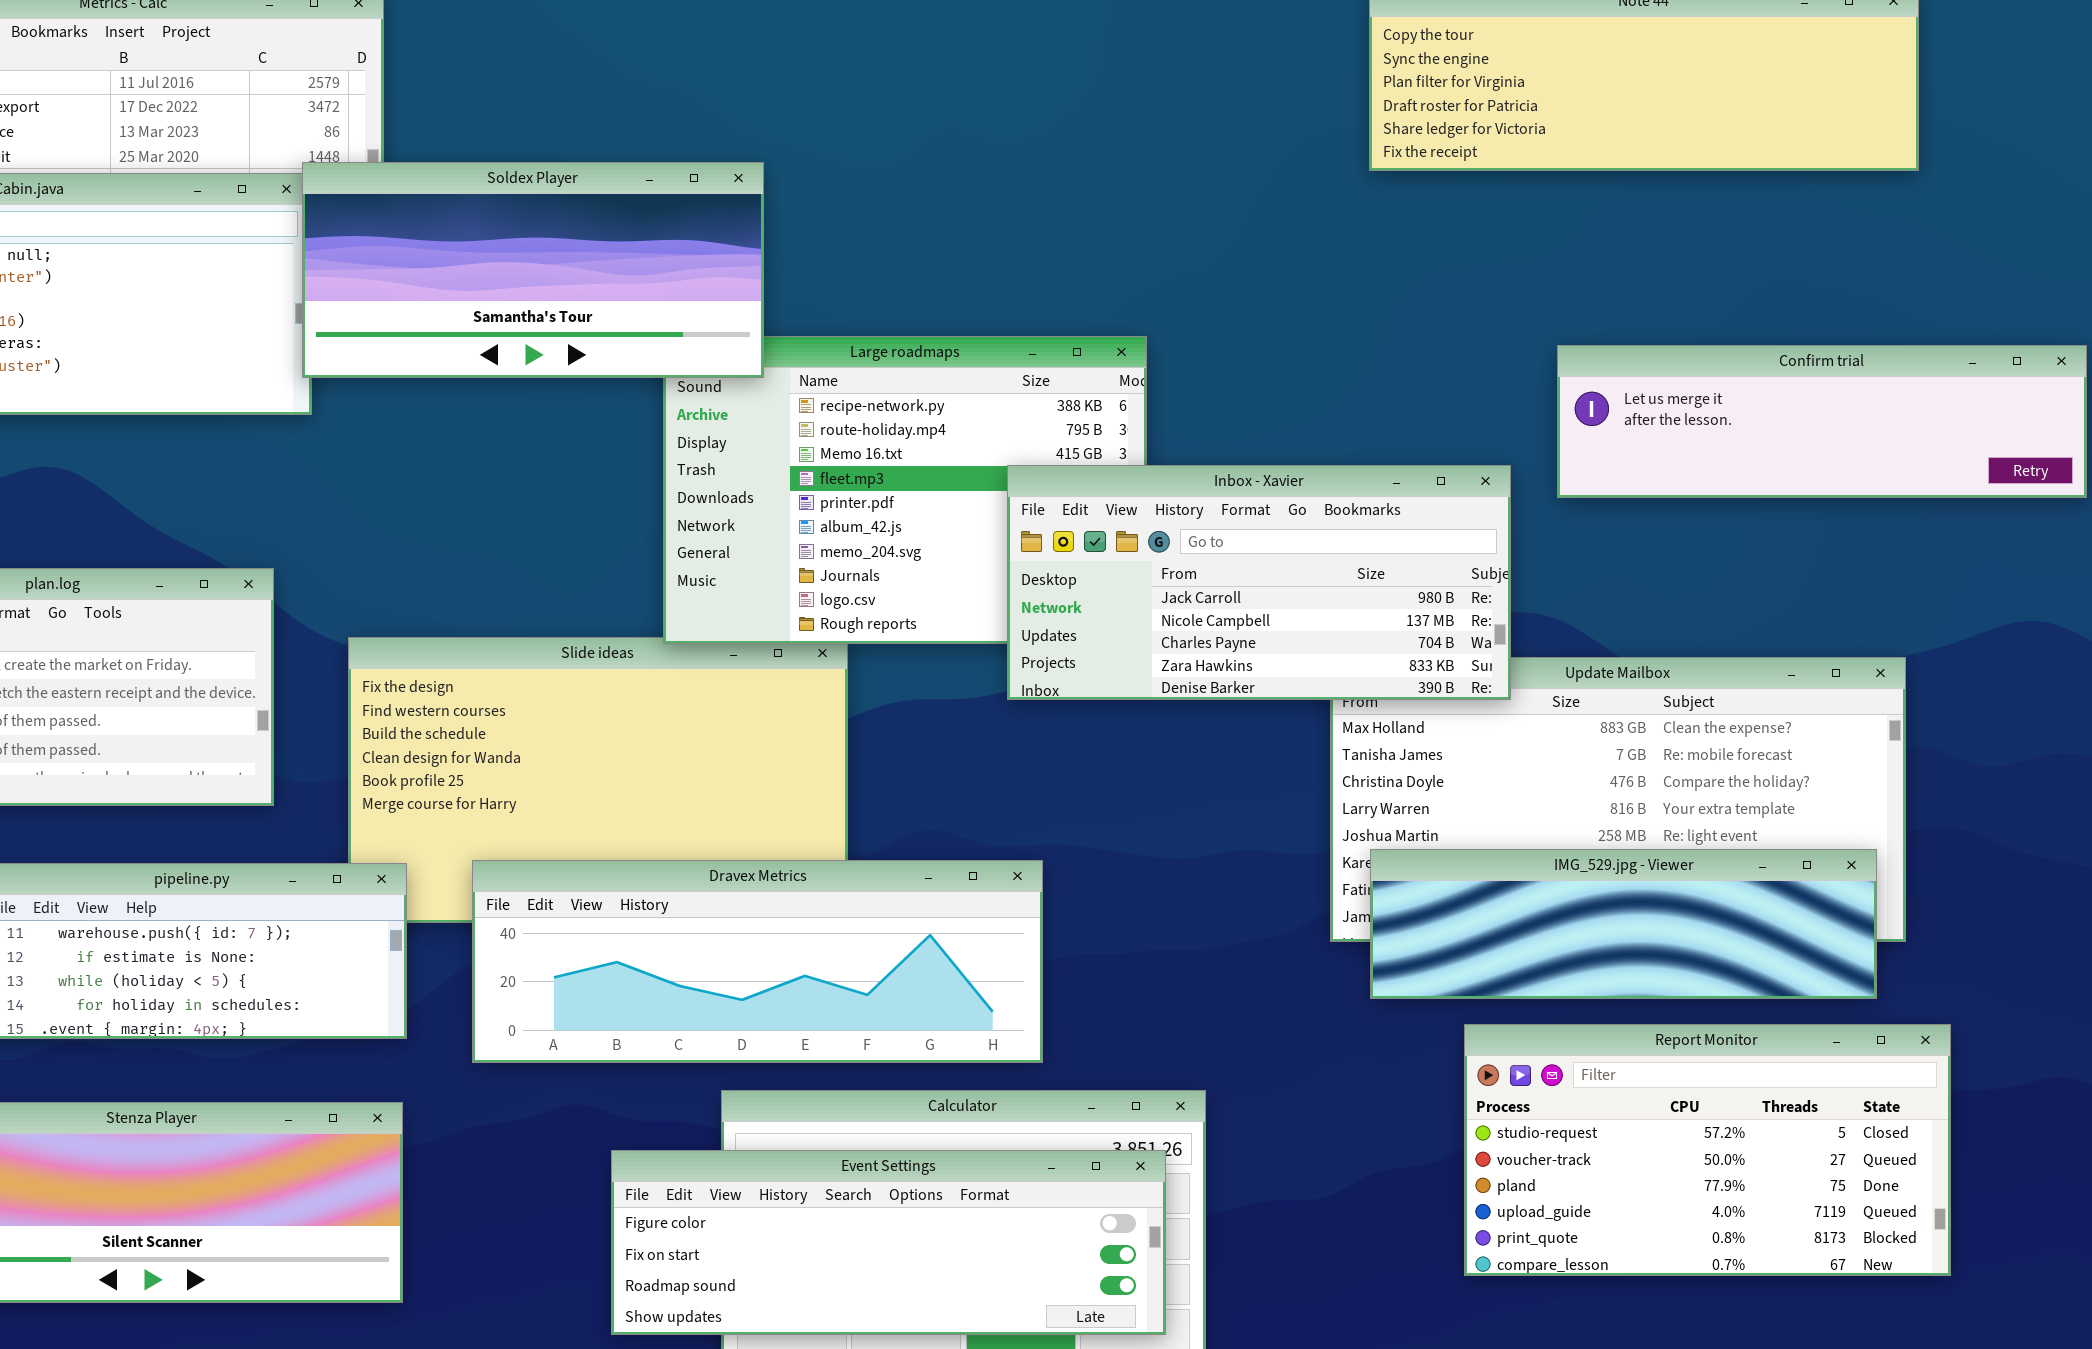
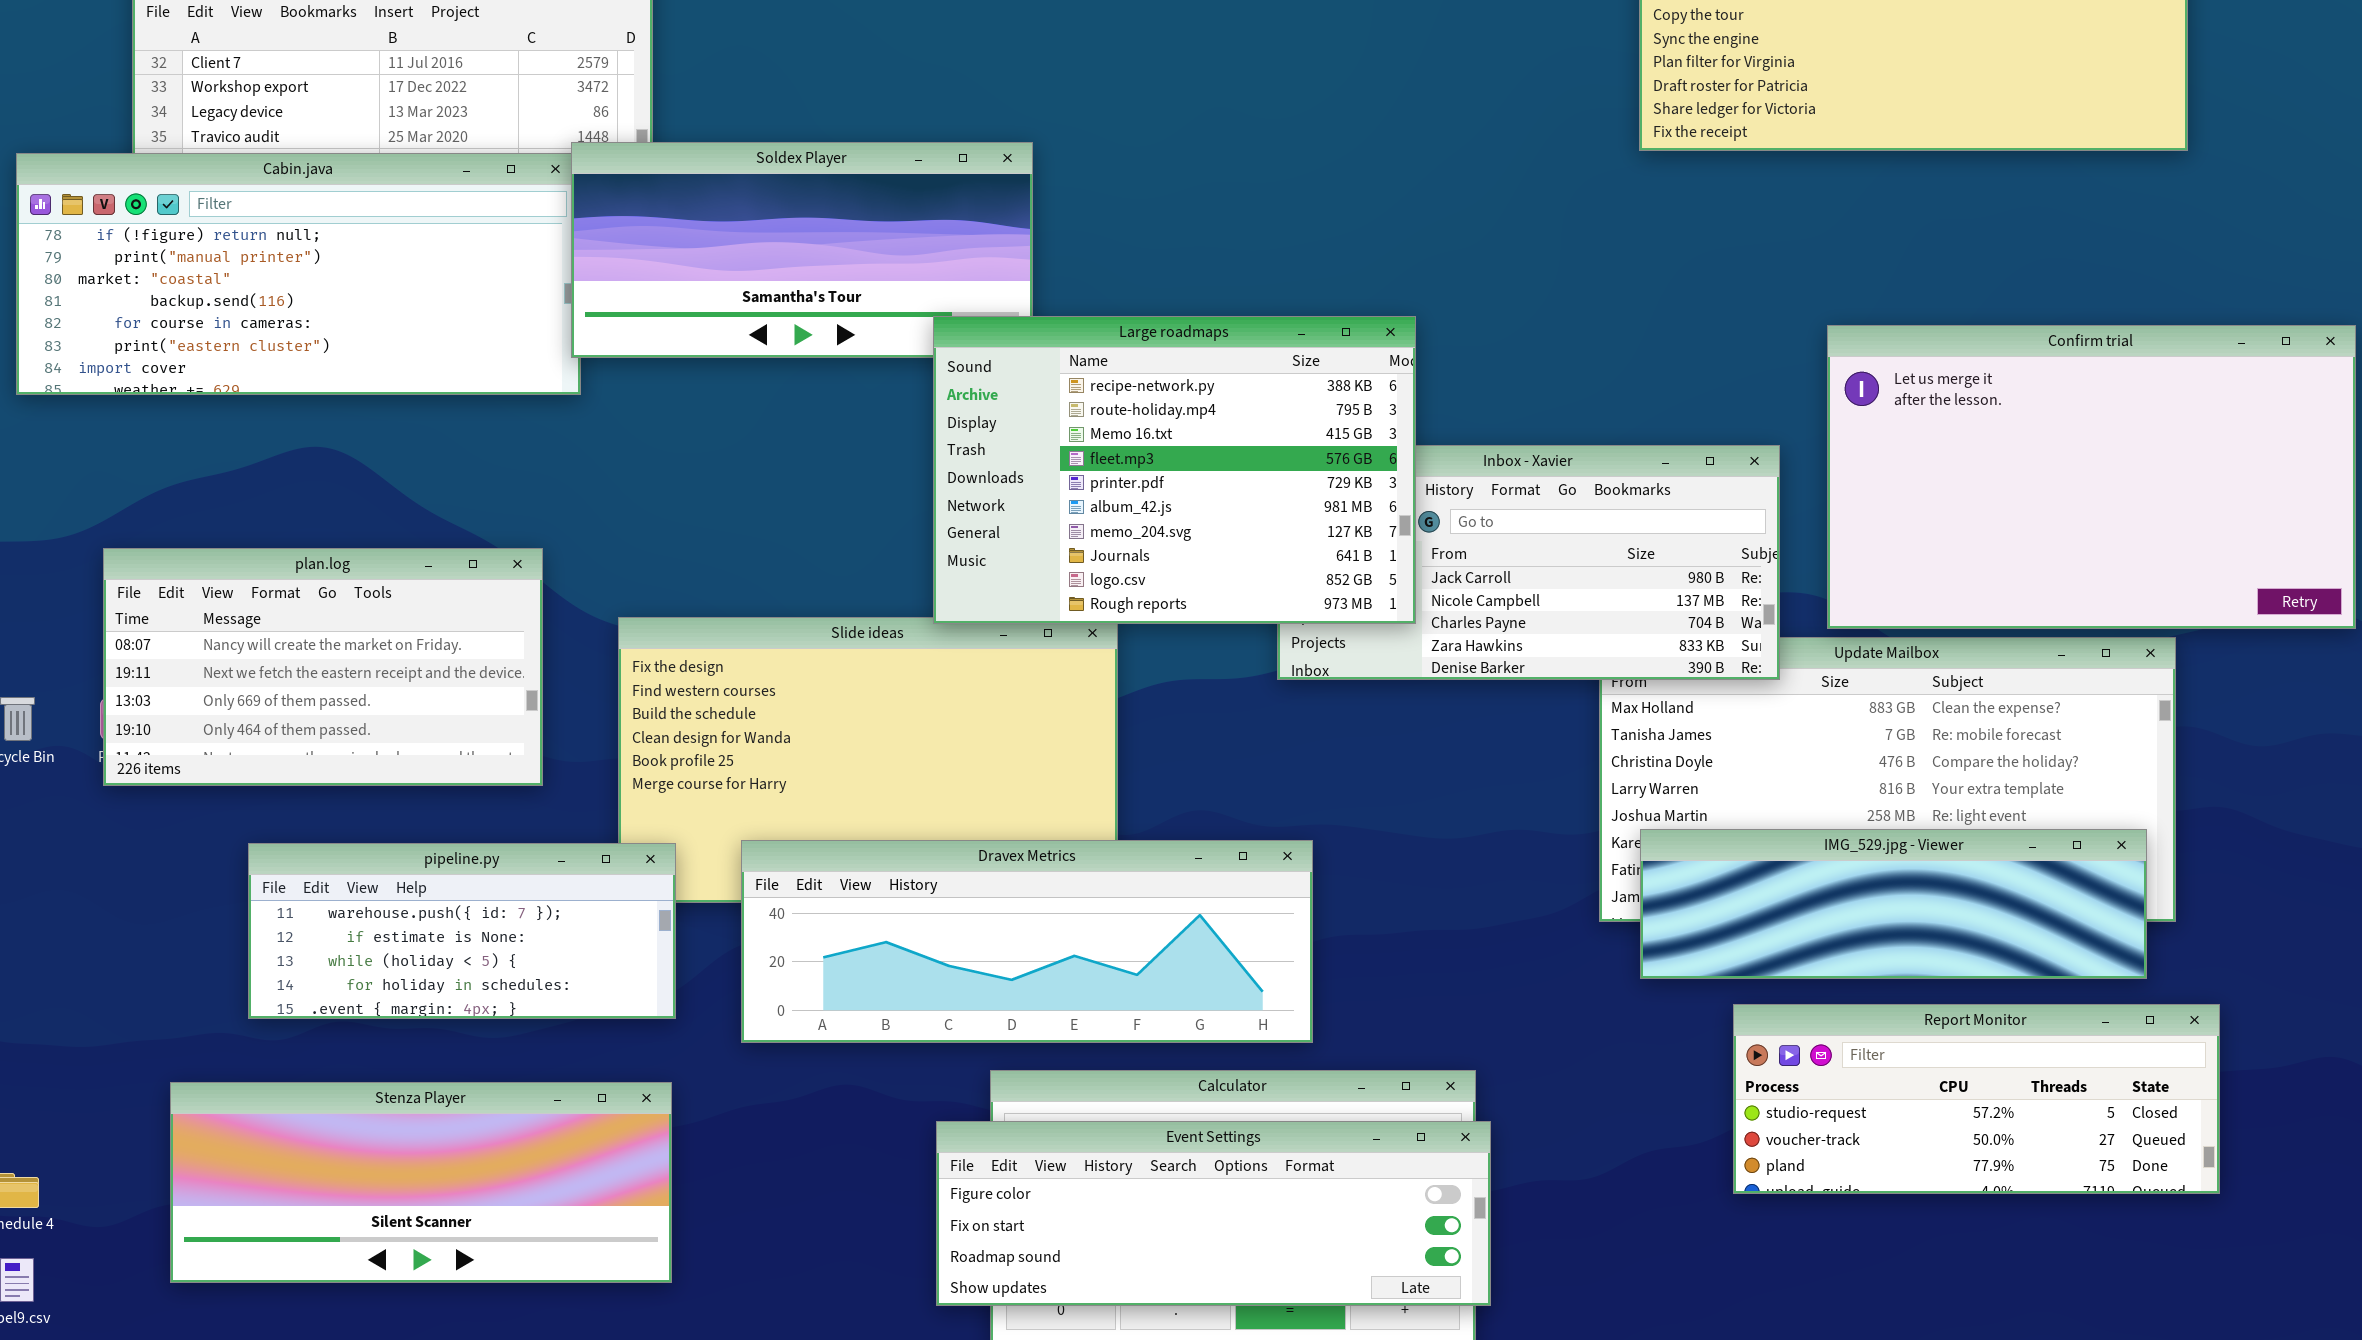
Large roadmaps: [663,336,1147,644] -> [933,316,1416,624], raised
Confirm trial: [1557,345,2087,498] -> [1827,325,2356,629], resized
Report Monitor: [1464,1024,1951,1276] -> [1733,1004,2220,1194], resized
Event Settings: [611,1150,1166,1335] -> [936,1121,1491,1306], moved

